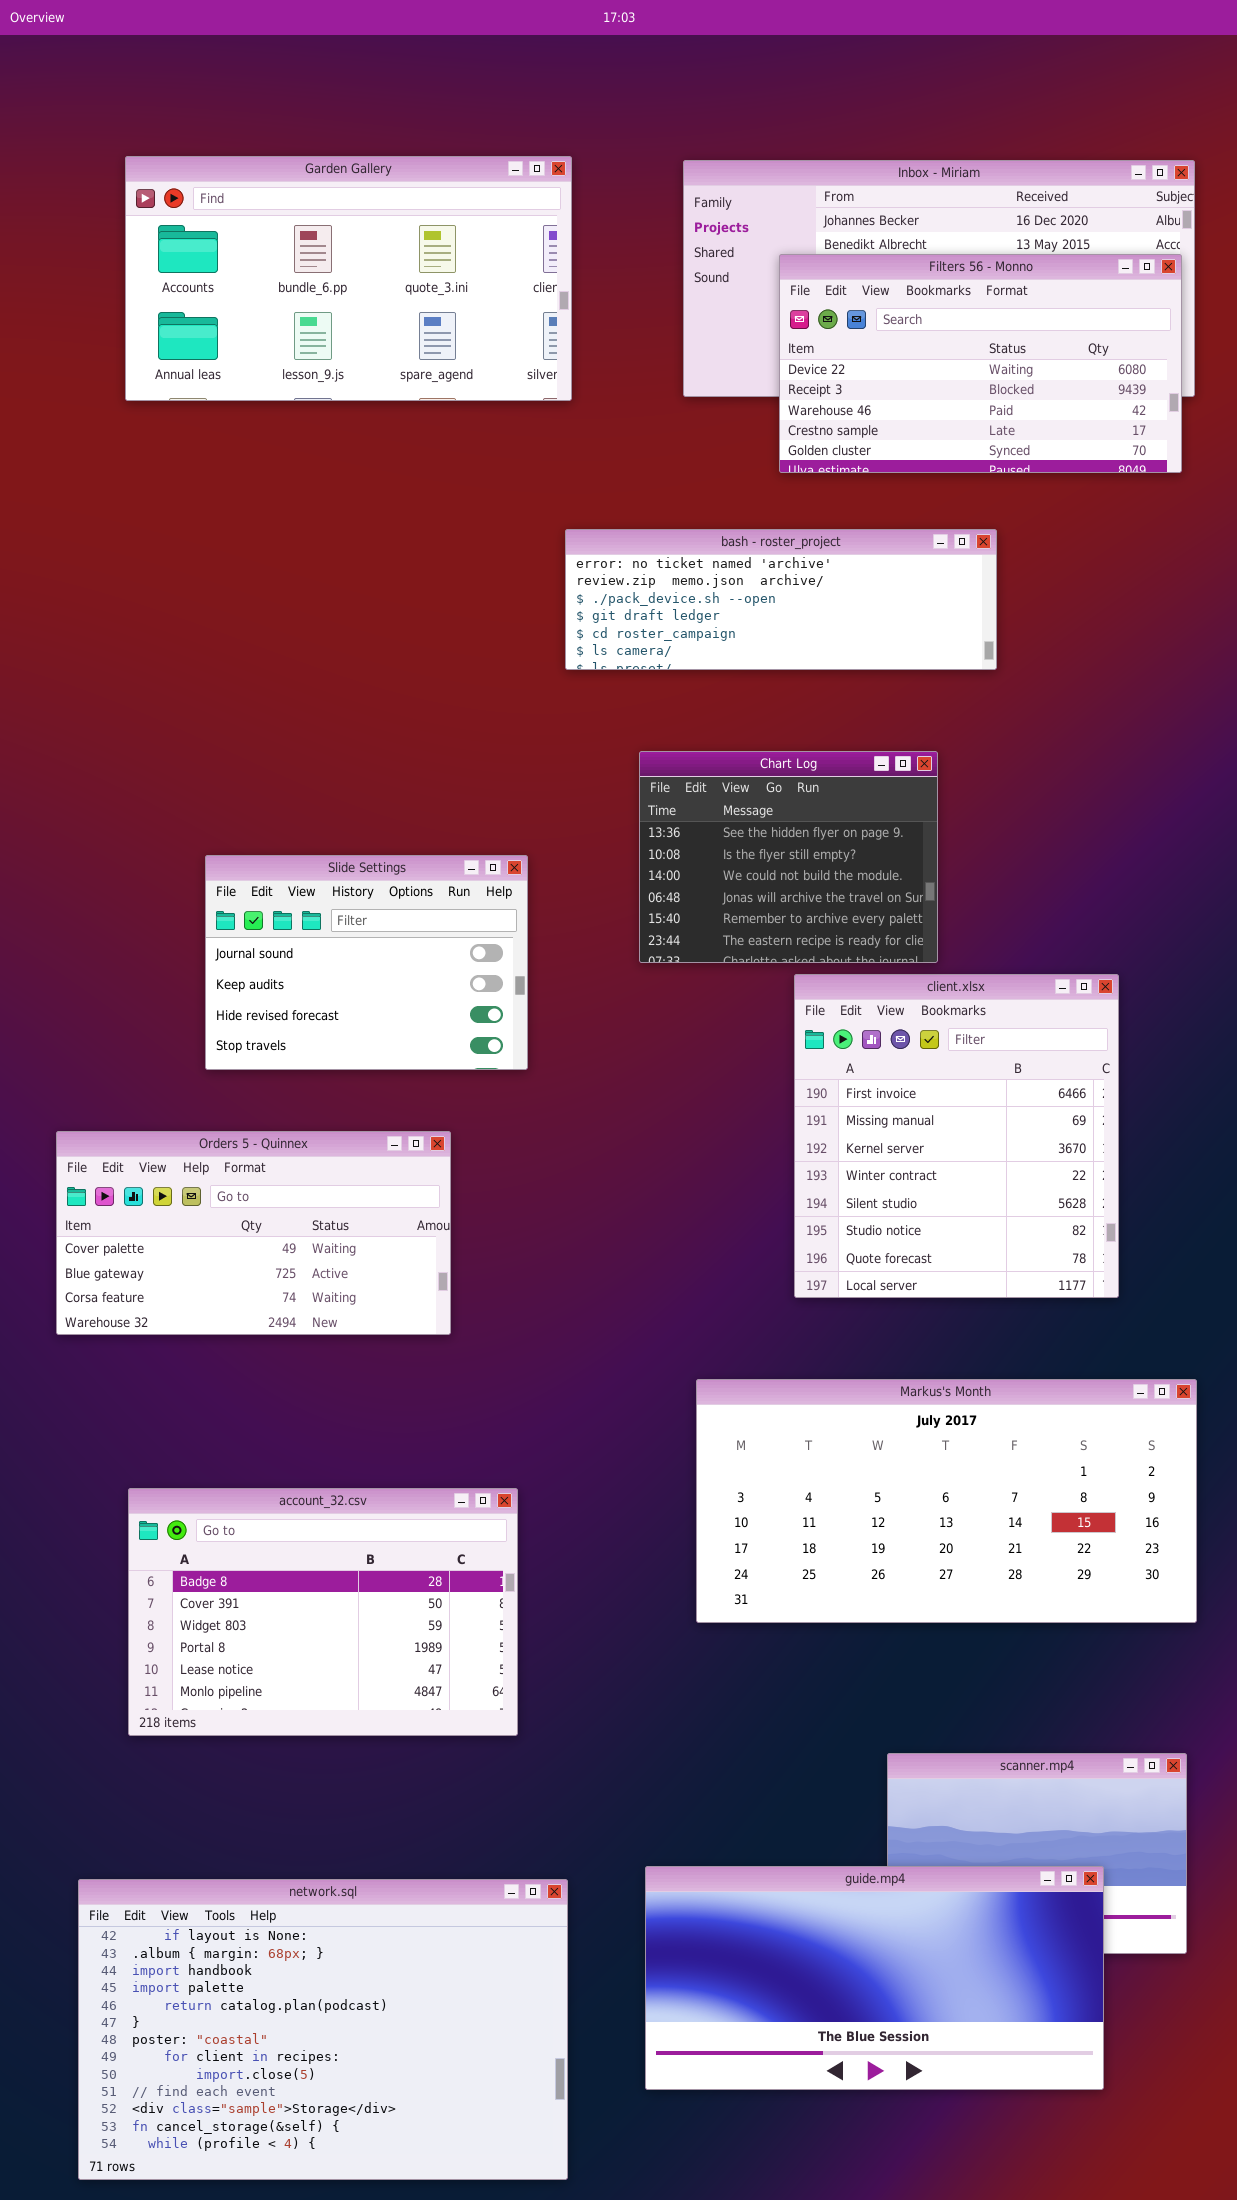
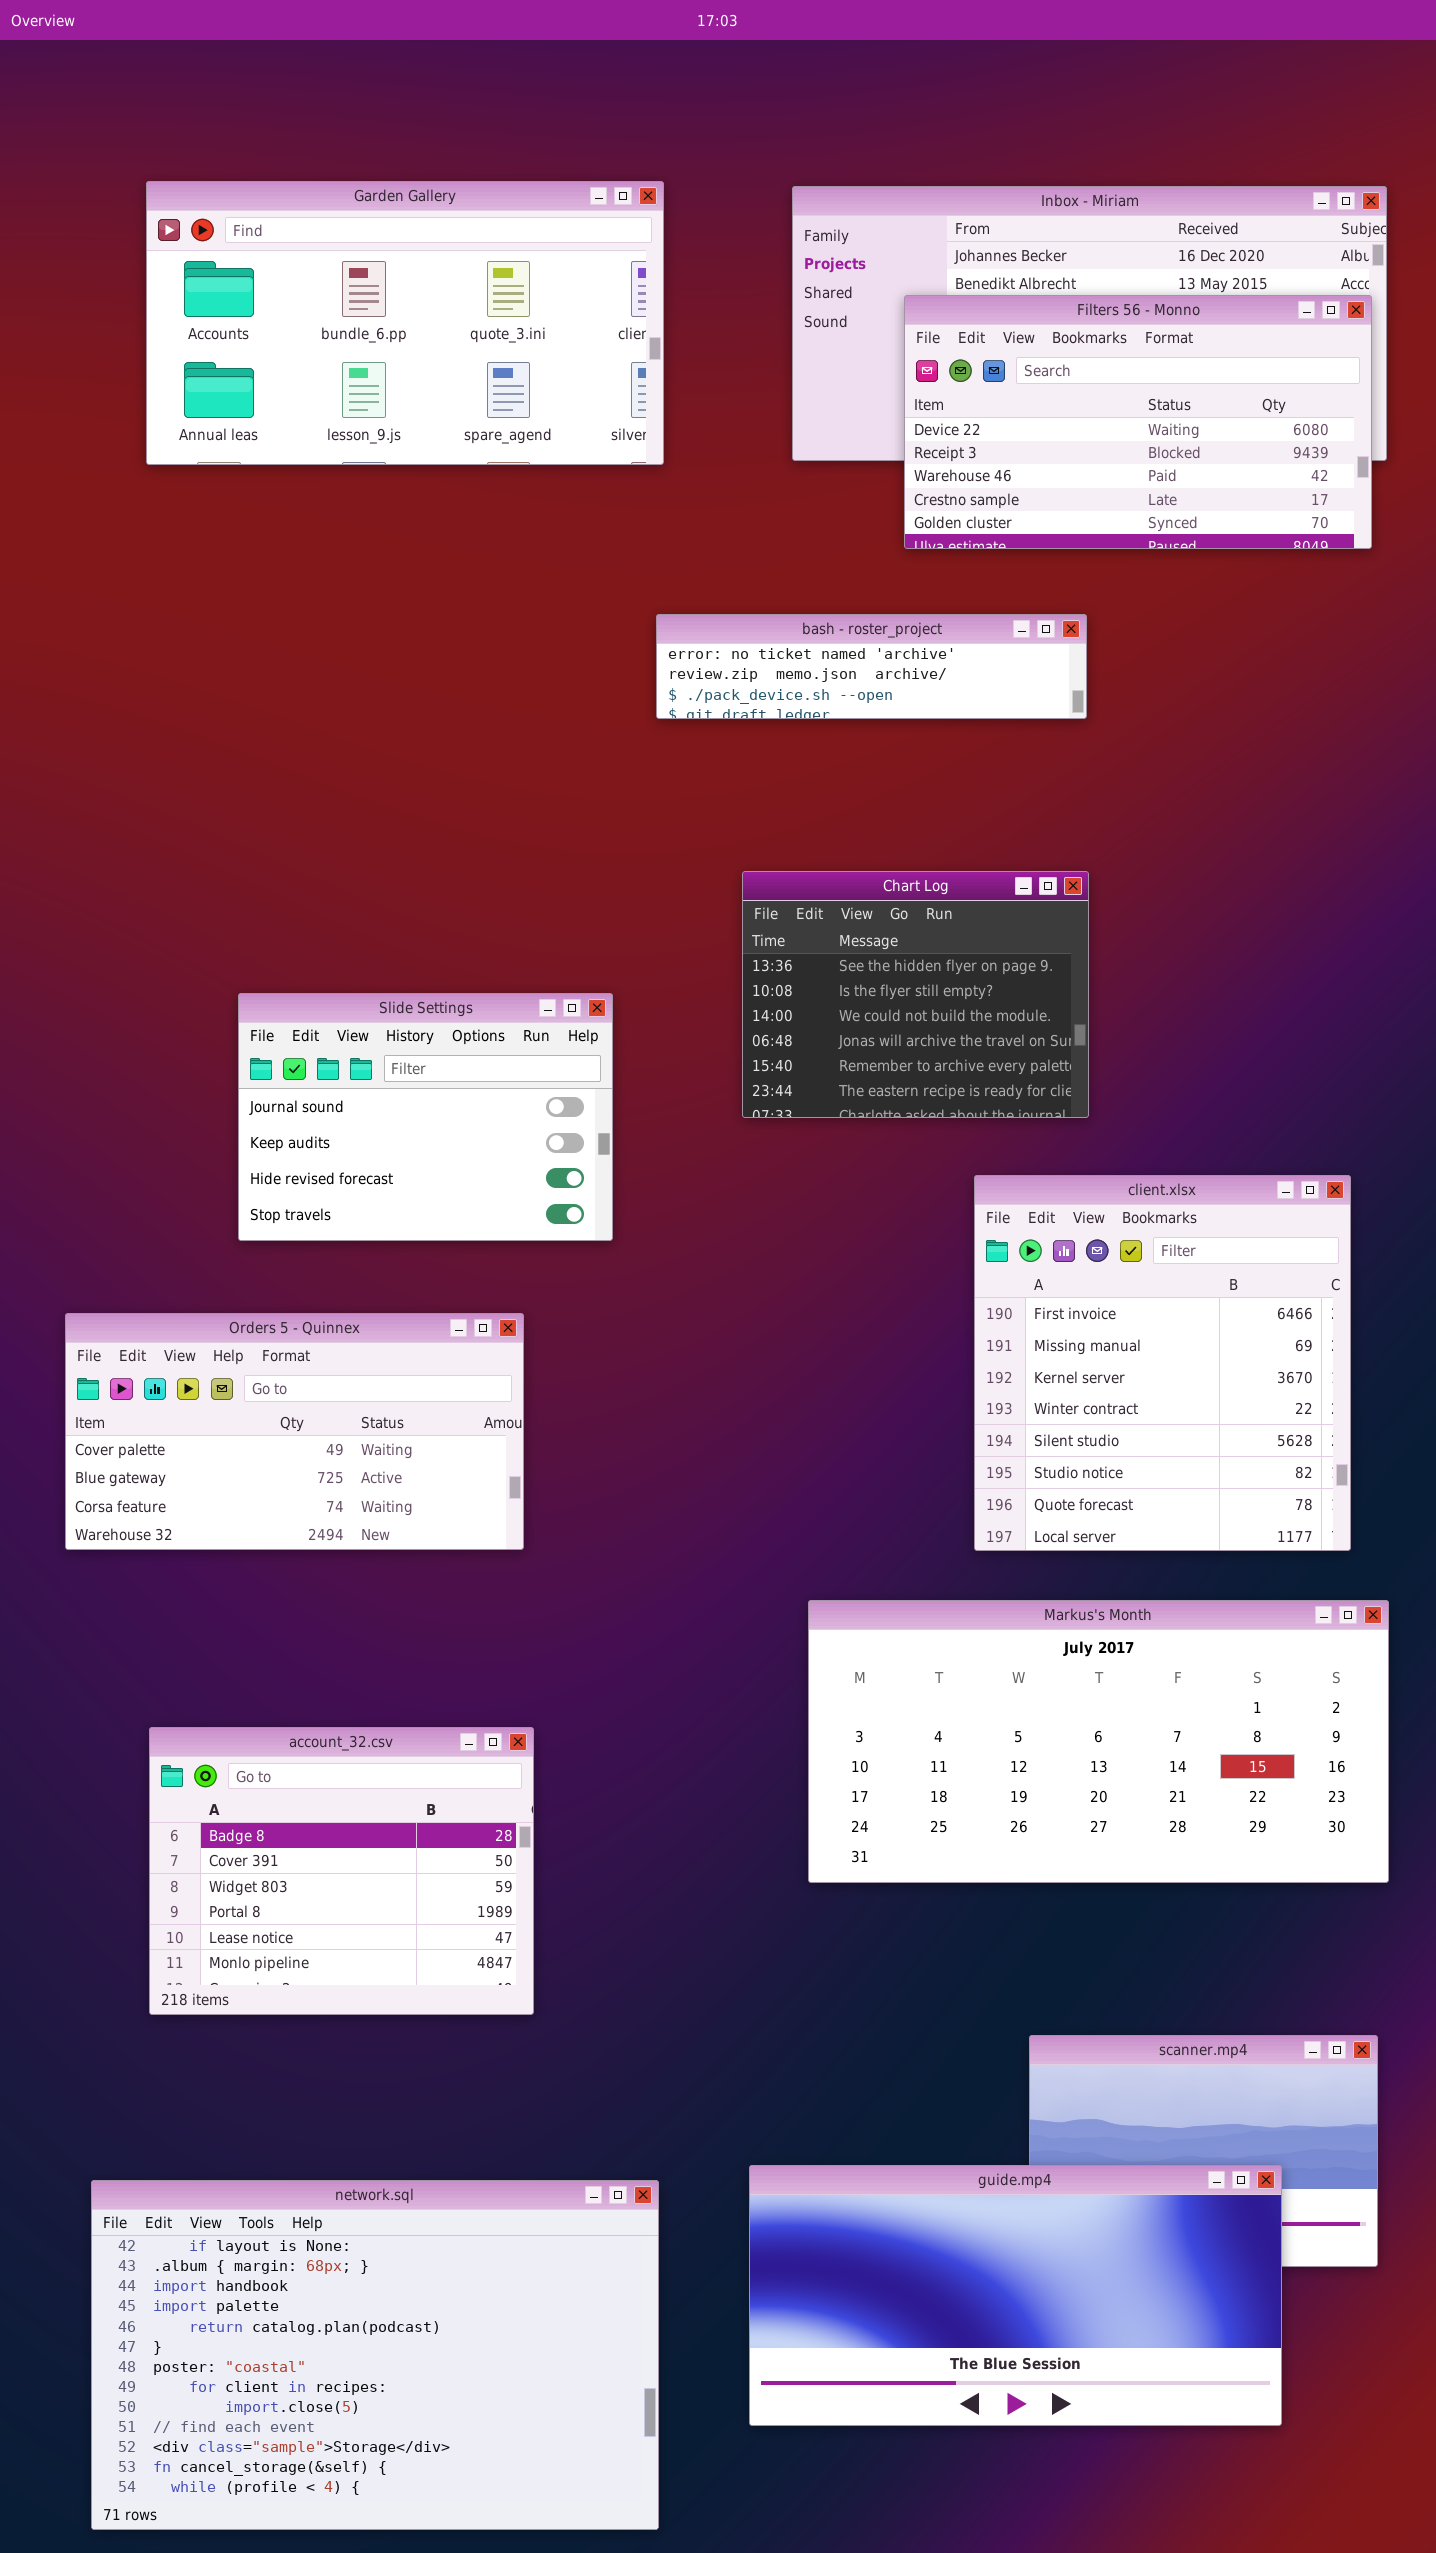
bash - roster_project: [565,529,997,670] -> [656,614,1087,719], resized
client.xlsx: [794,974,1119,1298] -> [974,1175,1351,1551], moved
account_32.csv: [128,1488,518,1736] -> [149,1727,534,2015], resized

